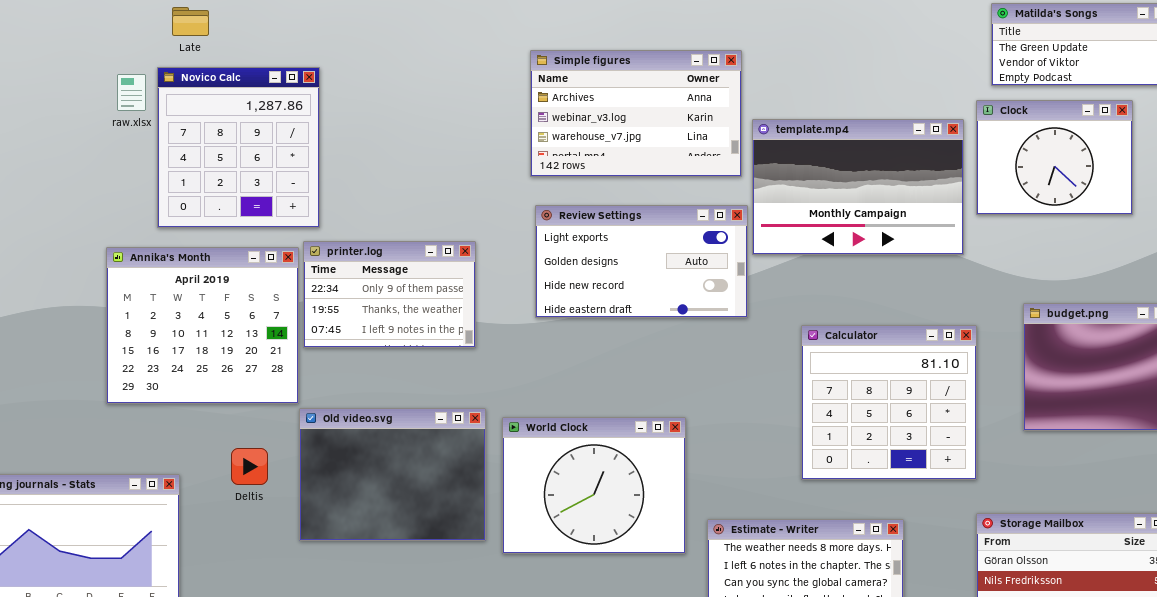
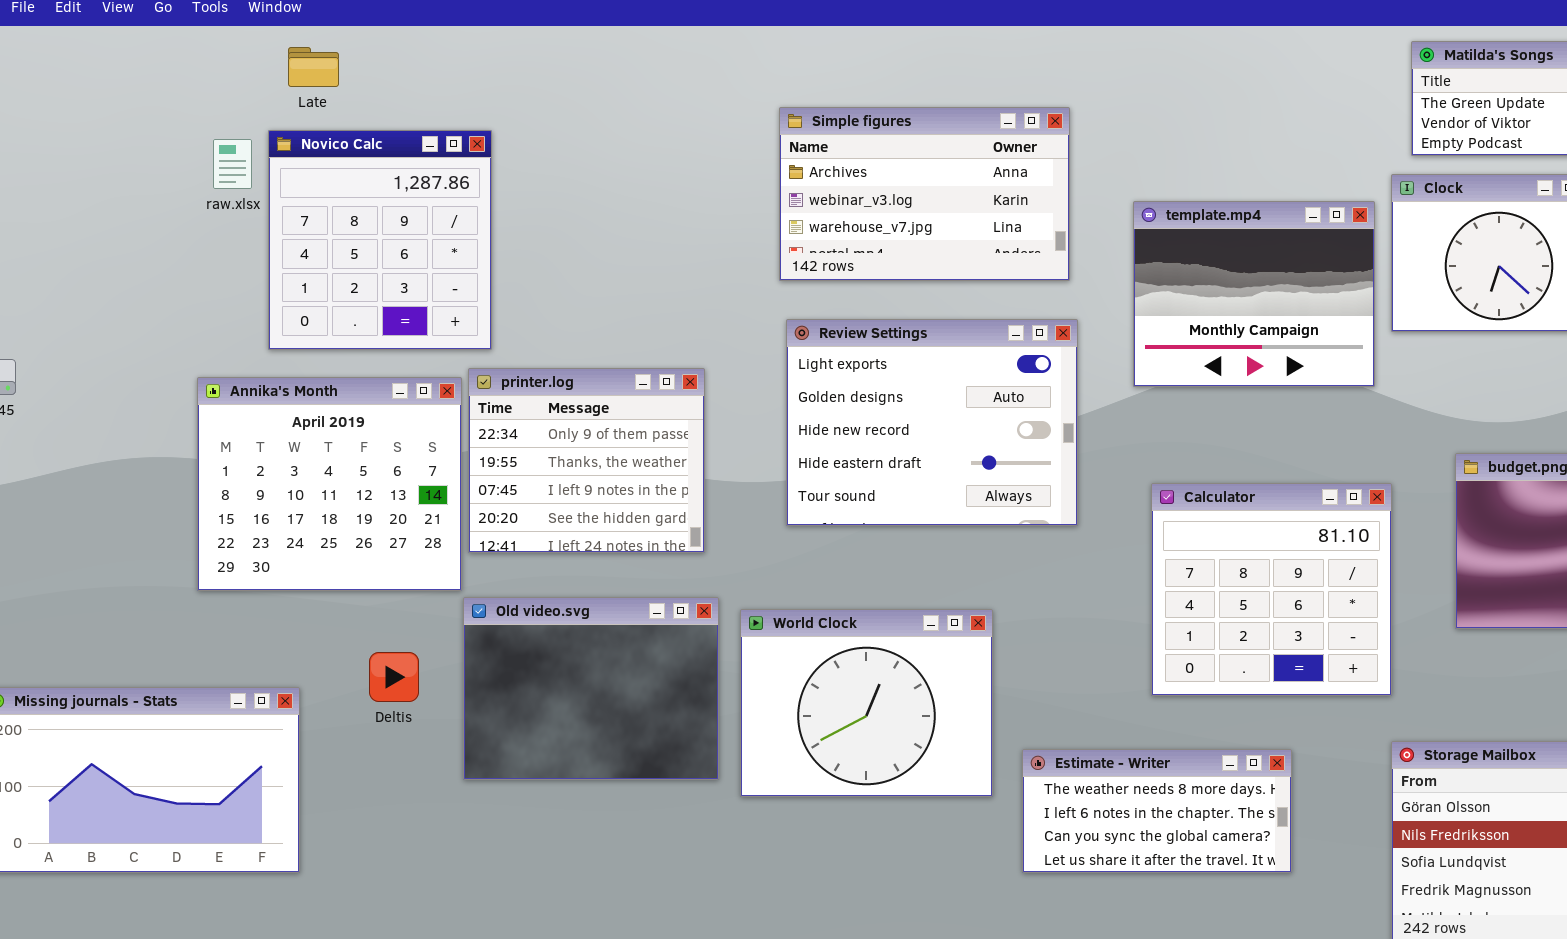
template.mp4: [752,119,964,255] -> [1133,201,1375,387], resized
Review Settings: [535,205,748,318] -> [786,319,1078,526], resized
printer.log: [303,241,476,348] -> [468,368,705,553], resized

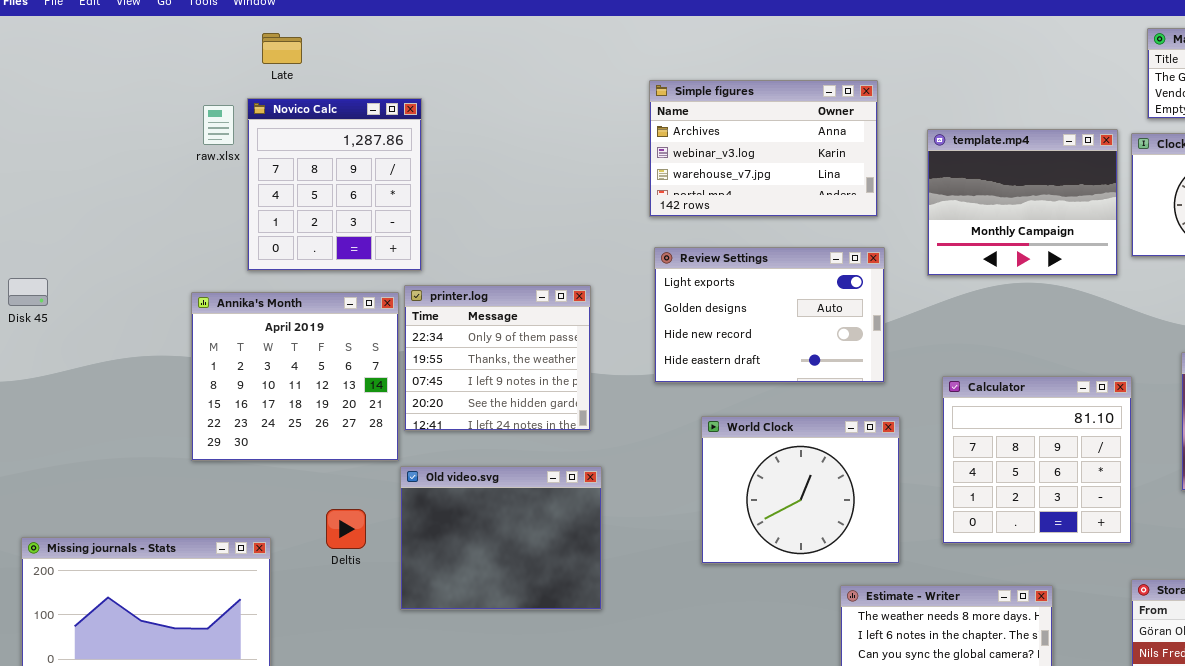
template.mp4: [1133,201,1375,387] -> [927,129,1118,276], moved
Review Settings: [786,319,1078,526] -> [654,247,885,383], resized
World Clock: [740,609,993,797] -> [701,416,900,564], moved

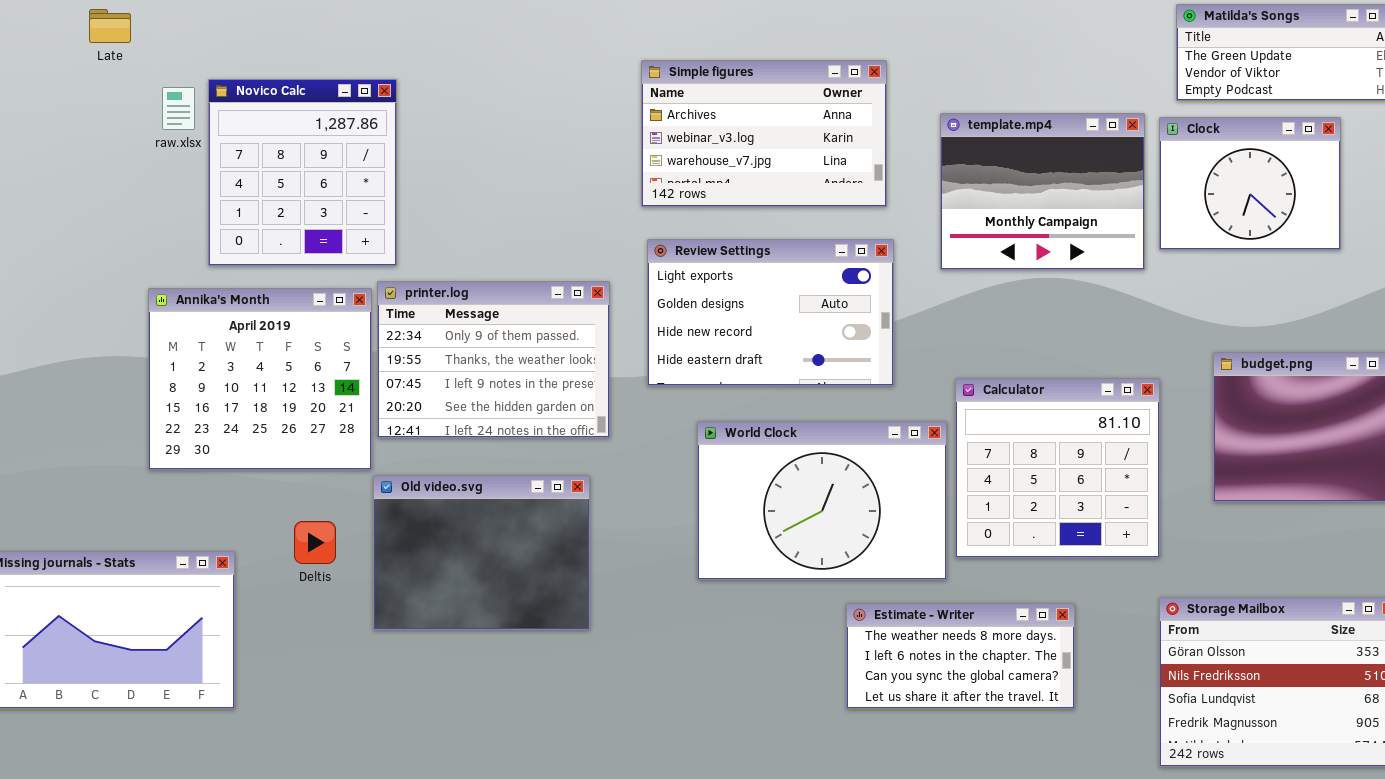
Late: [262,33,302,64] -> [89,9,131,43], moved
printer.log: [404,285,591,431] -> [377,281,610,438], resized
World Clock: [701,416,900,564] -> [697,421,947,580], resized

